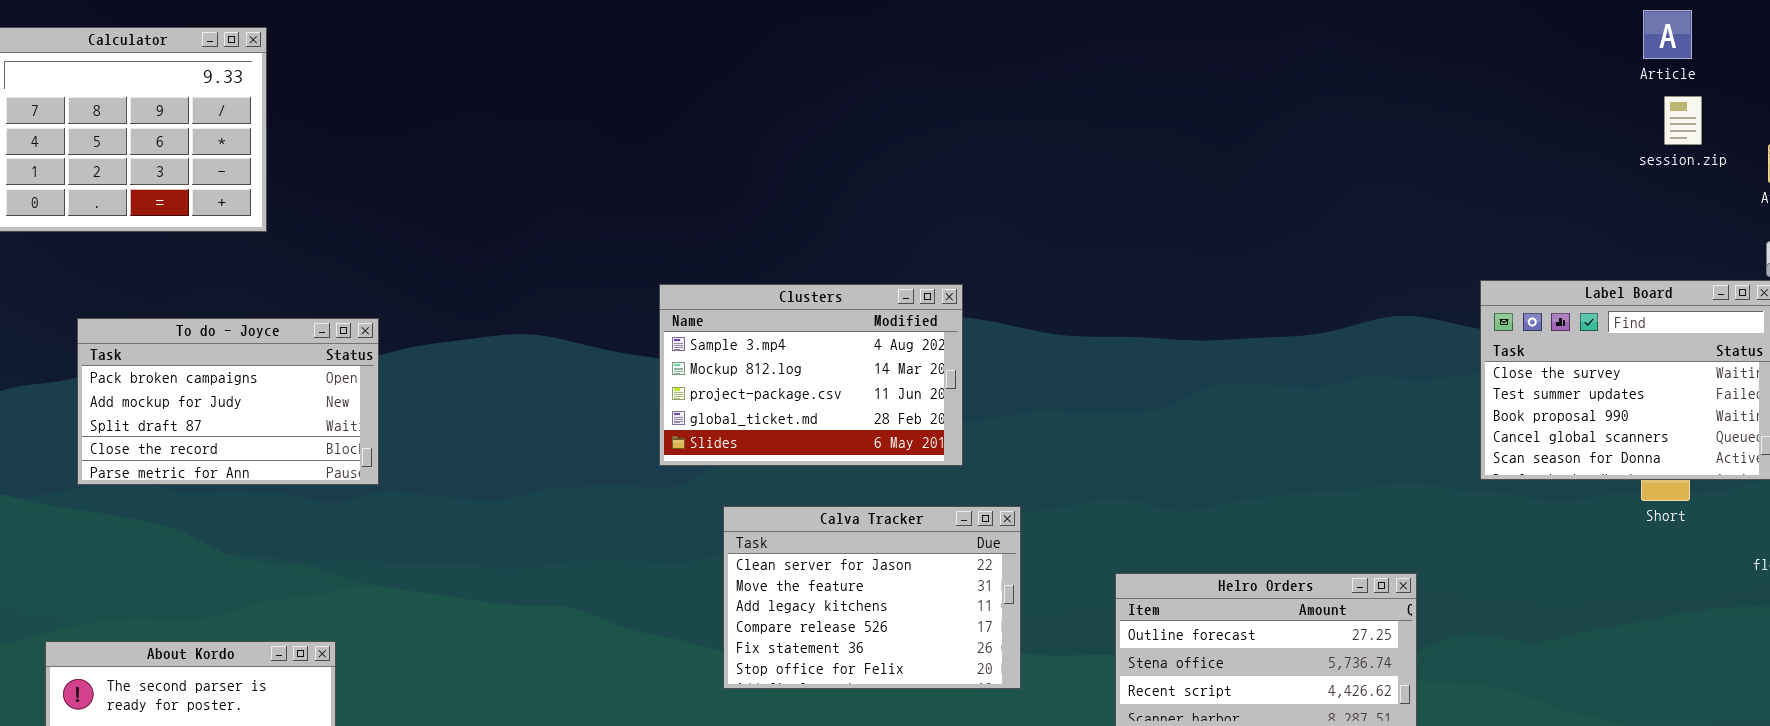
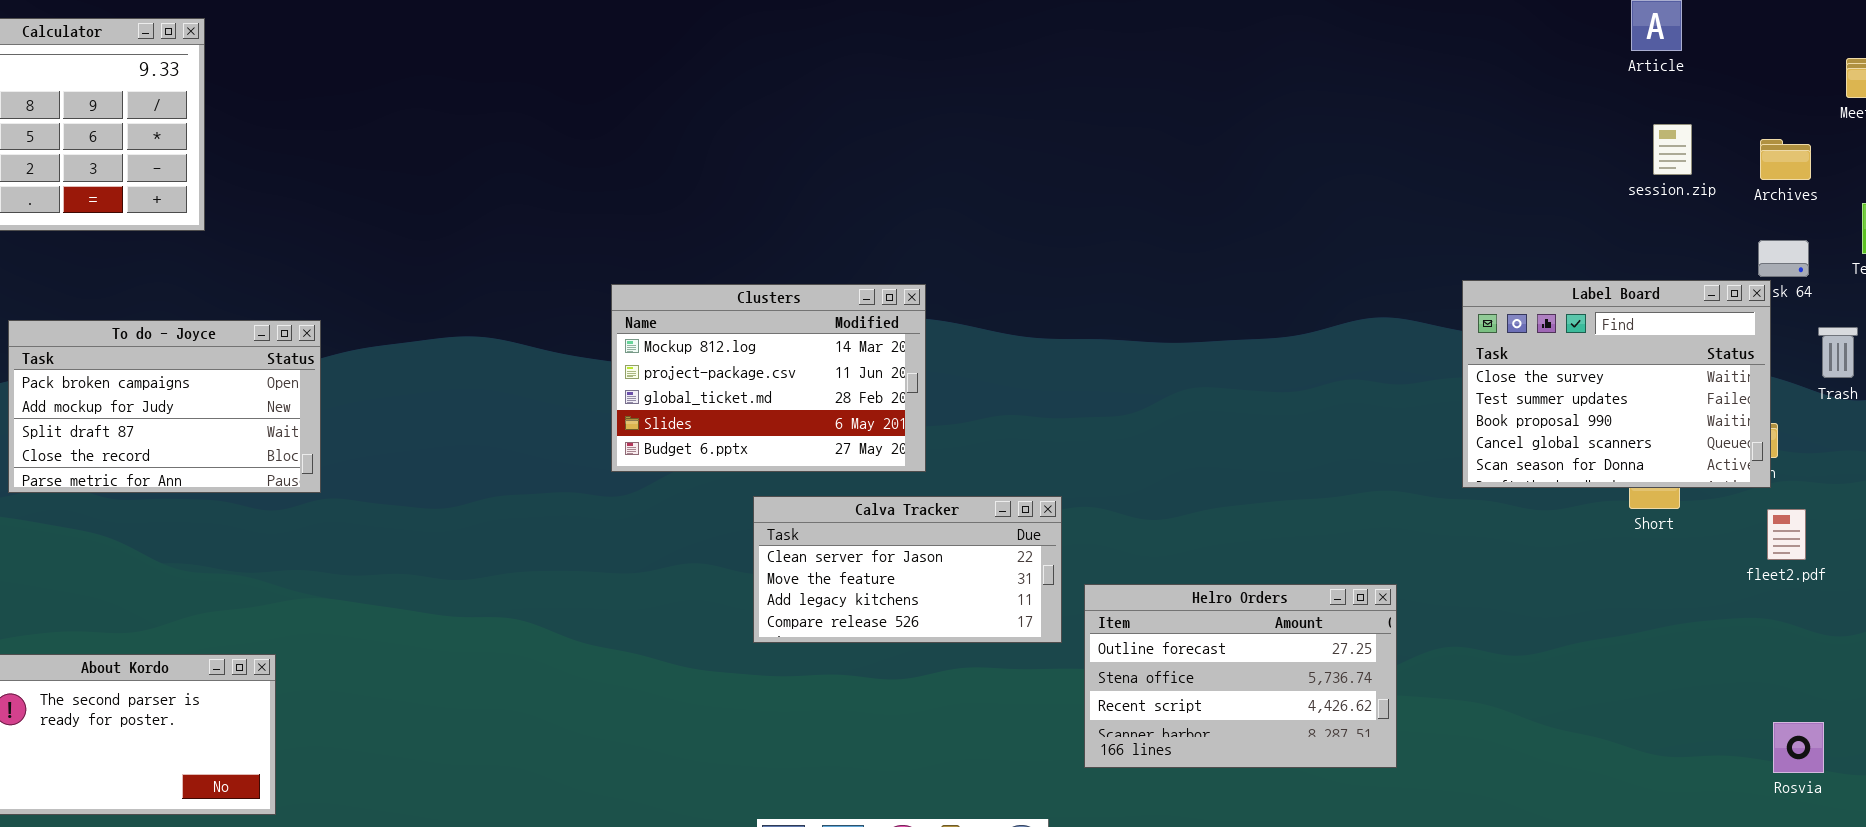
session.zip: [1664,96,1702,145] -> [1653,124,1692,175], moved
Clusters: [659,284,963,466] -> [611,284,926,472], scrolled down 1 row
Calva Tracker: [723,506,1021,689] -> [753,496,1062,643], moved, resized

